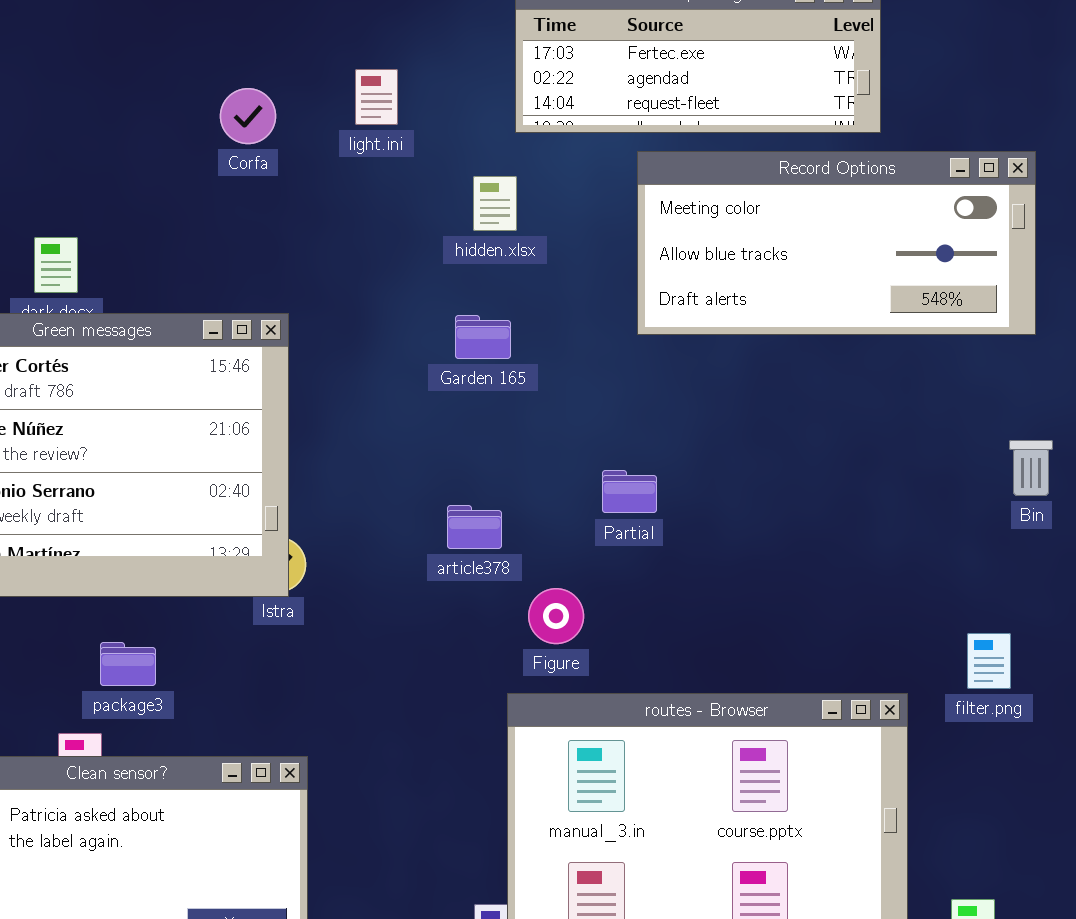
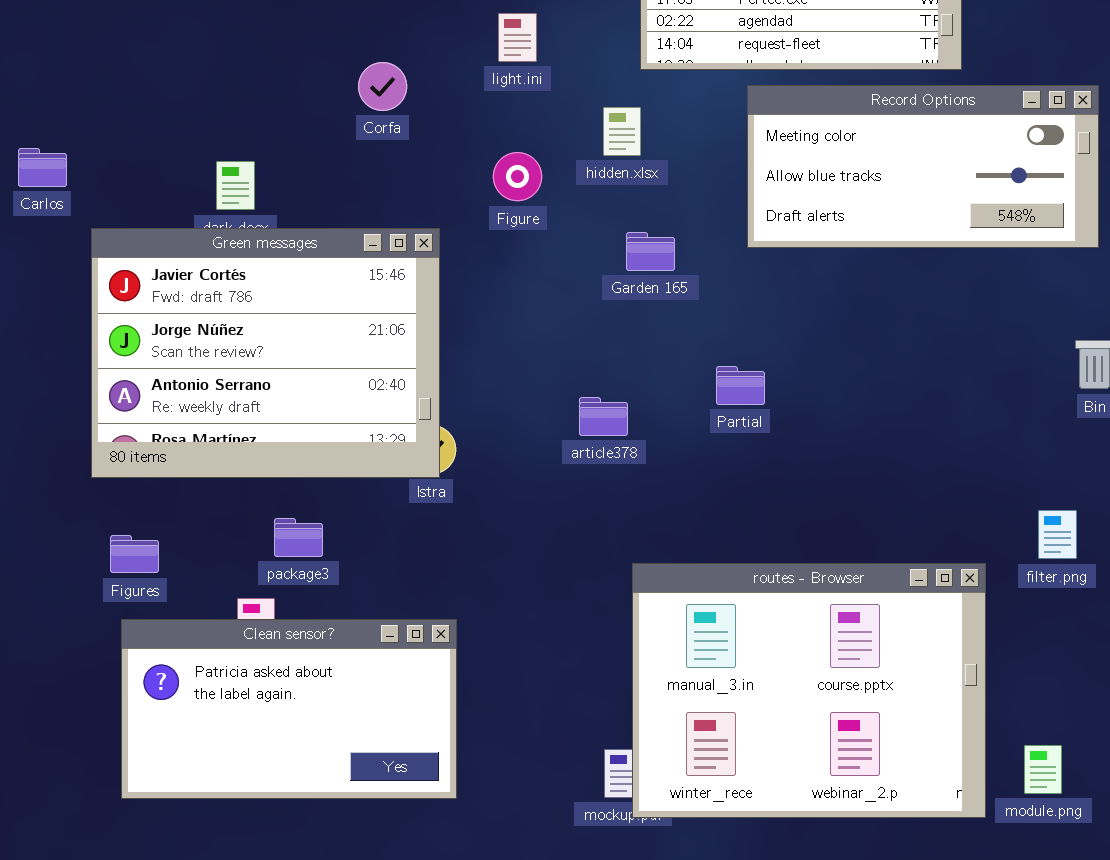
Corfa: [220,88,276,144] -> [358,62,407,111], moved
Garden 165: [455,315,511,359] -> [626,232,675,271], moved
Figure: [528,588,584,644] -> [493,152,542,201], moved

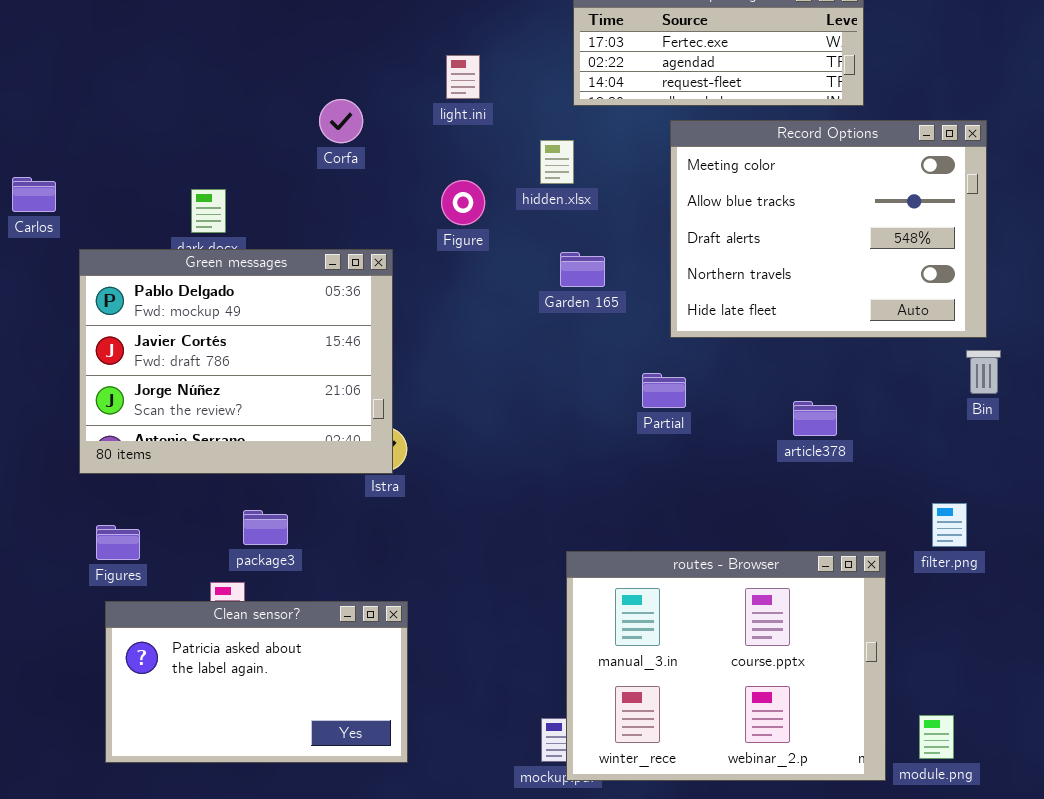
Record Options: [747,85,1099,248] -> [670,120,987,338], resized
Green messages: [91,228,440,478] -> [79,249,393,474], scrolled up 1 row
article378: [579,397,628,436] -> [793,401,837,436], moved

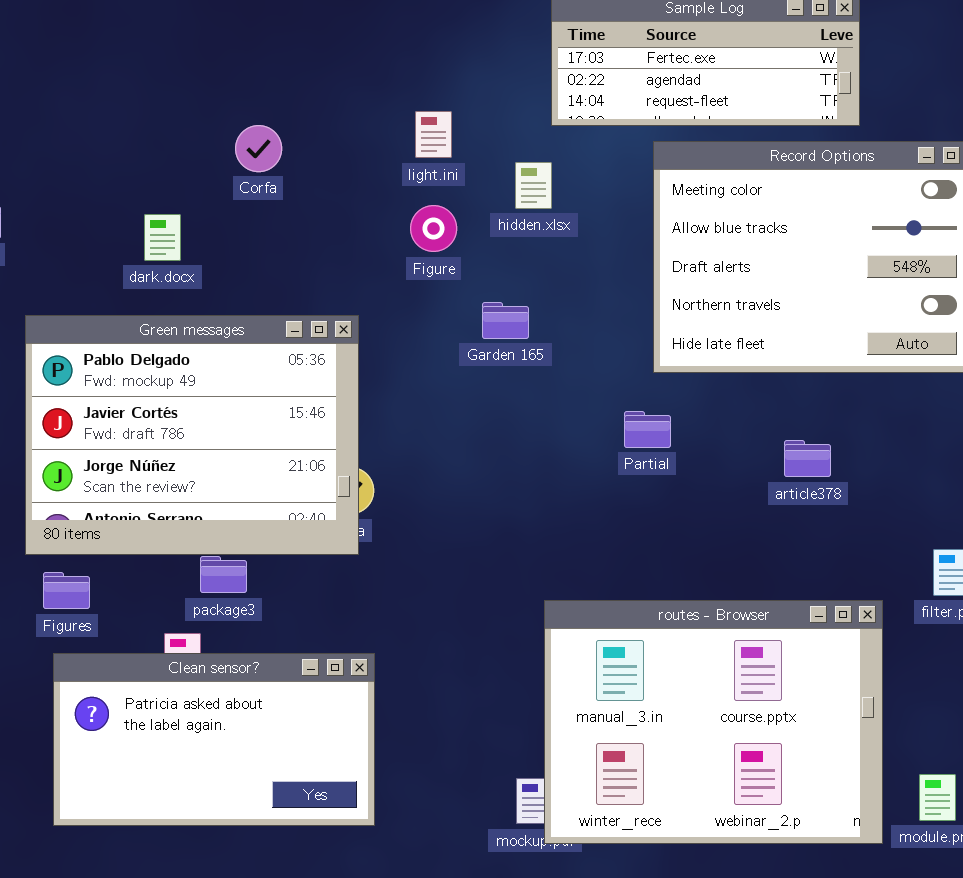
light.ini: [446,55,480,99] -> [415,111,452,158], moved
Corfa: [319,99,363,143] -> [235,125,282,172], moved
Green messages: [79,249,393,474] -> [25,315,359,555], moved
Garden 165: [560,252,605,287] -> [482,302,529,339], moved

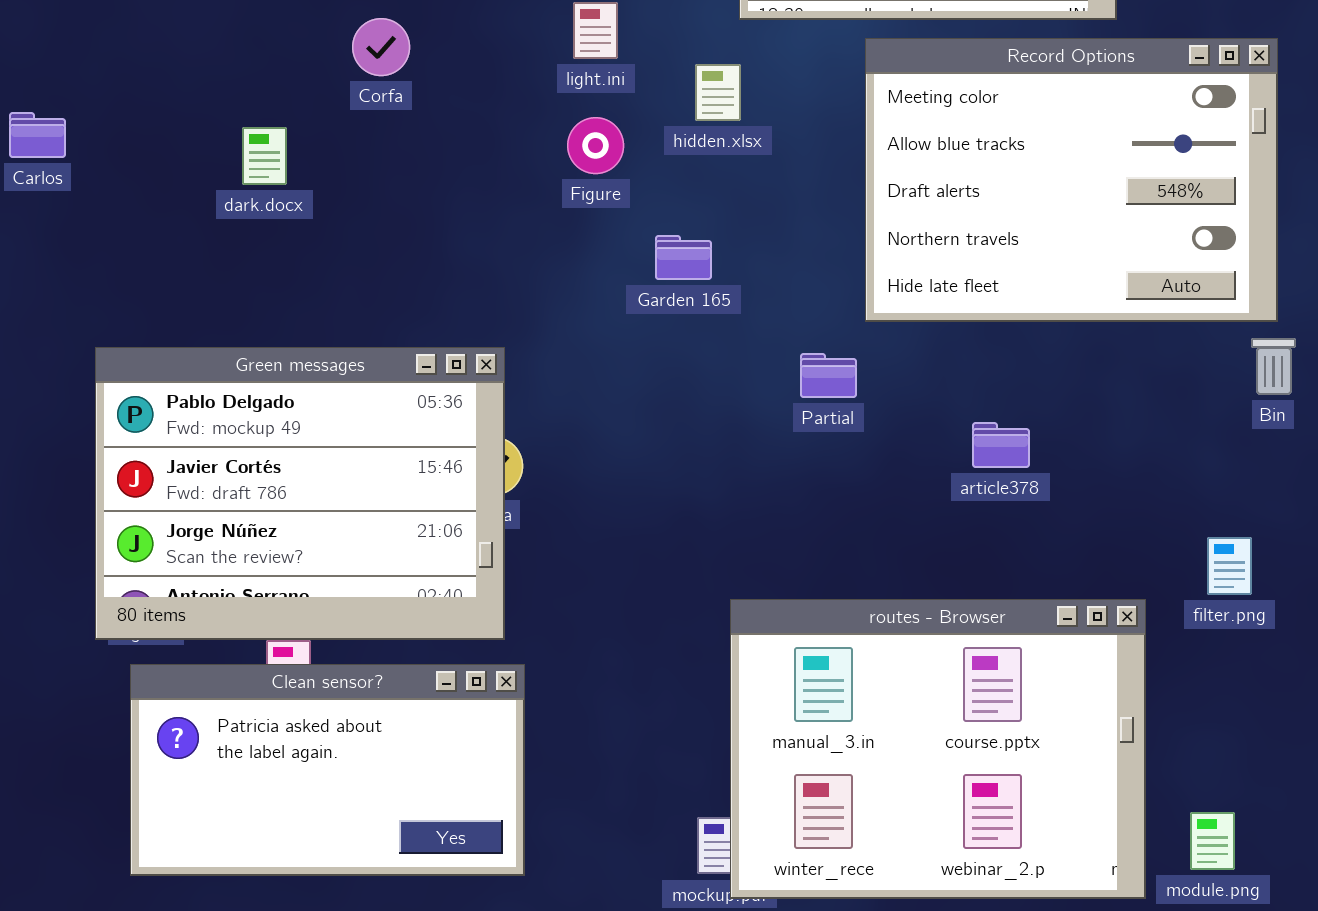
Green messages: [25,315,359,555] -> [95,347,505,640], moved
Partial: [624,411,671,448] -> [800,353,857,398], moved
article378: [784,440,831,477] -> [972,422,1030,468], moved

